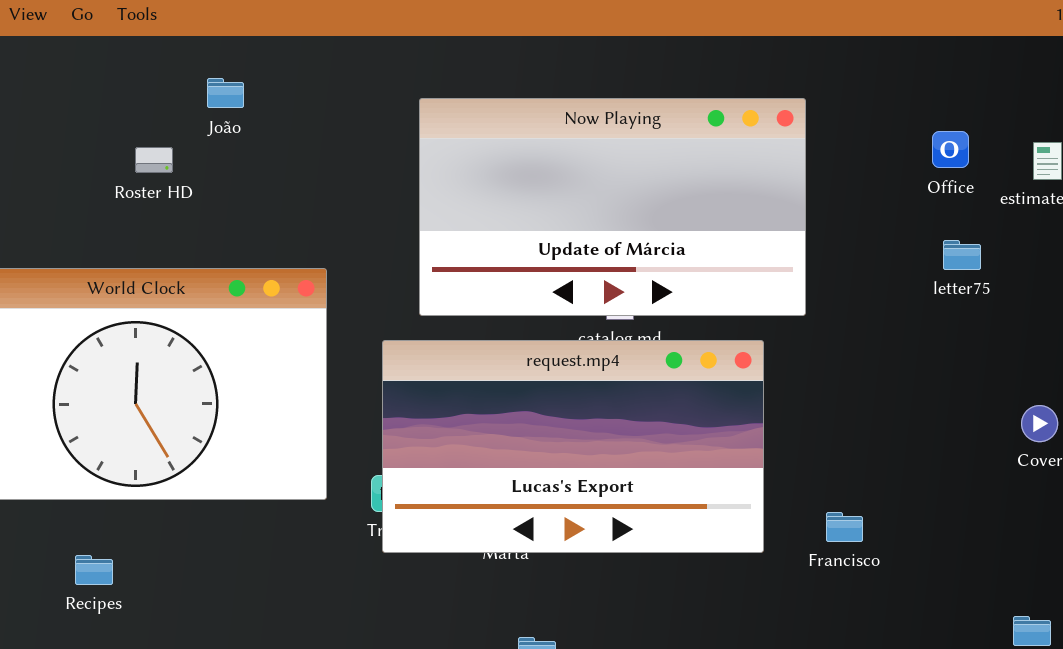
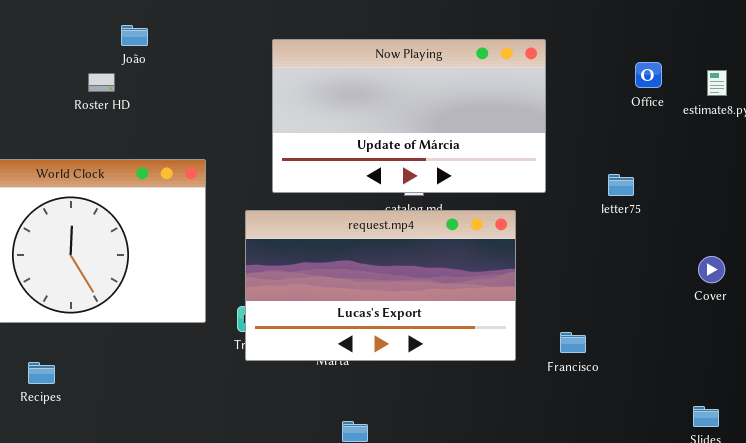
Roster HD: [135,147,173,173] -> [88,73,115,92], moved
letter75: [943,240,981,270] -> [608,174,634,196], moved

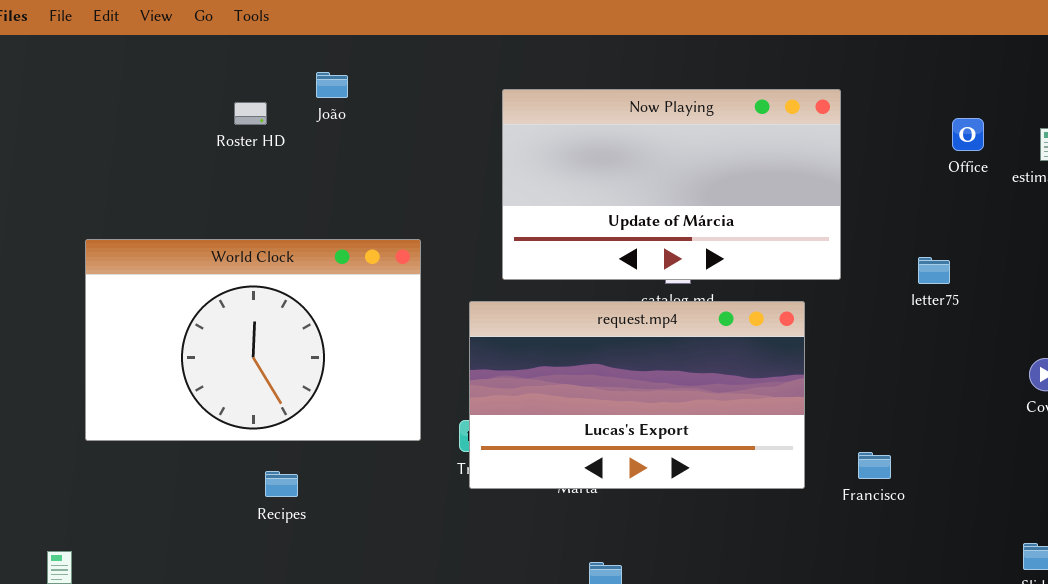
Roster HD: [88,73,115,92] -> [234,102,267,125], moved
Recipes: [28,362,55,384] -> [265,471,298,497], moved

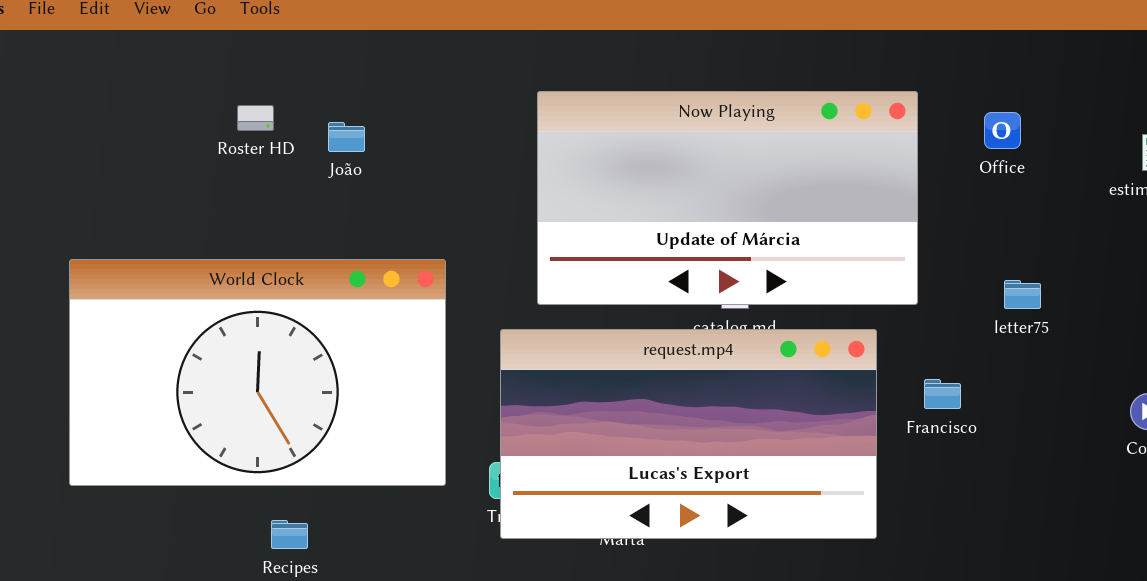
João: [316,72,348,98] -> [328,122,365,152], moved
Office: [952,118,984,151] -> [984,112,1021,149], moved
Francisco: [858,452,891,479] -> [924,379,961,409], moved

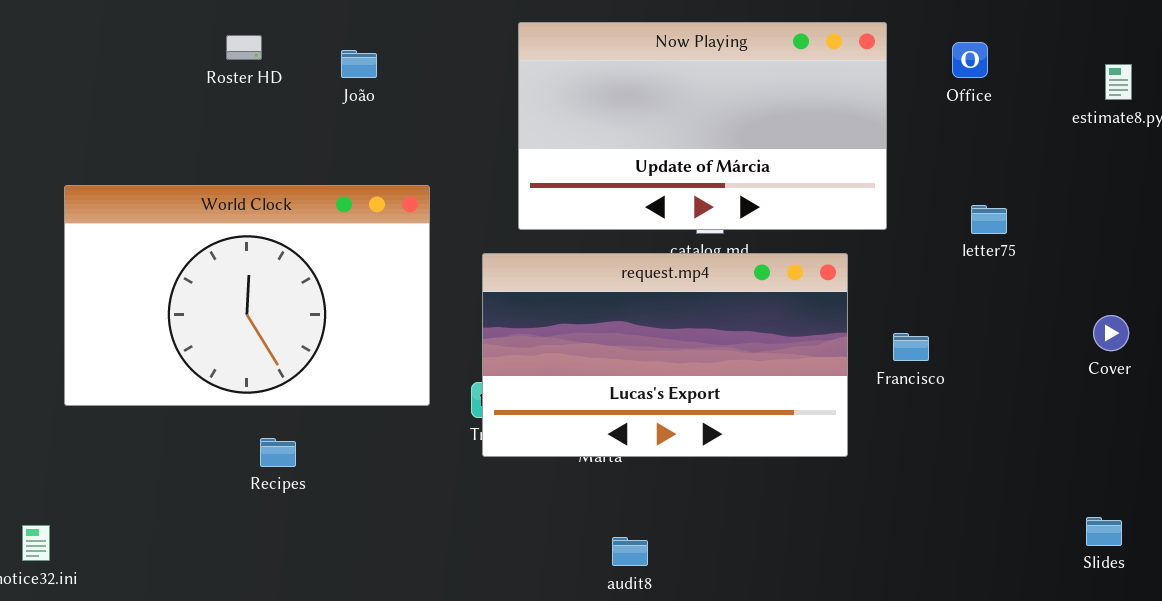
João: [328,122,365,152] -> [341,50,377,78], moved
Francisco: [924,379,961,409] -> [893,333,929,361], moved

